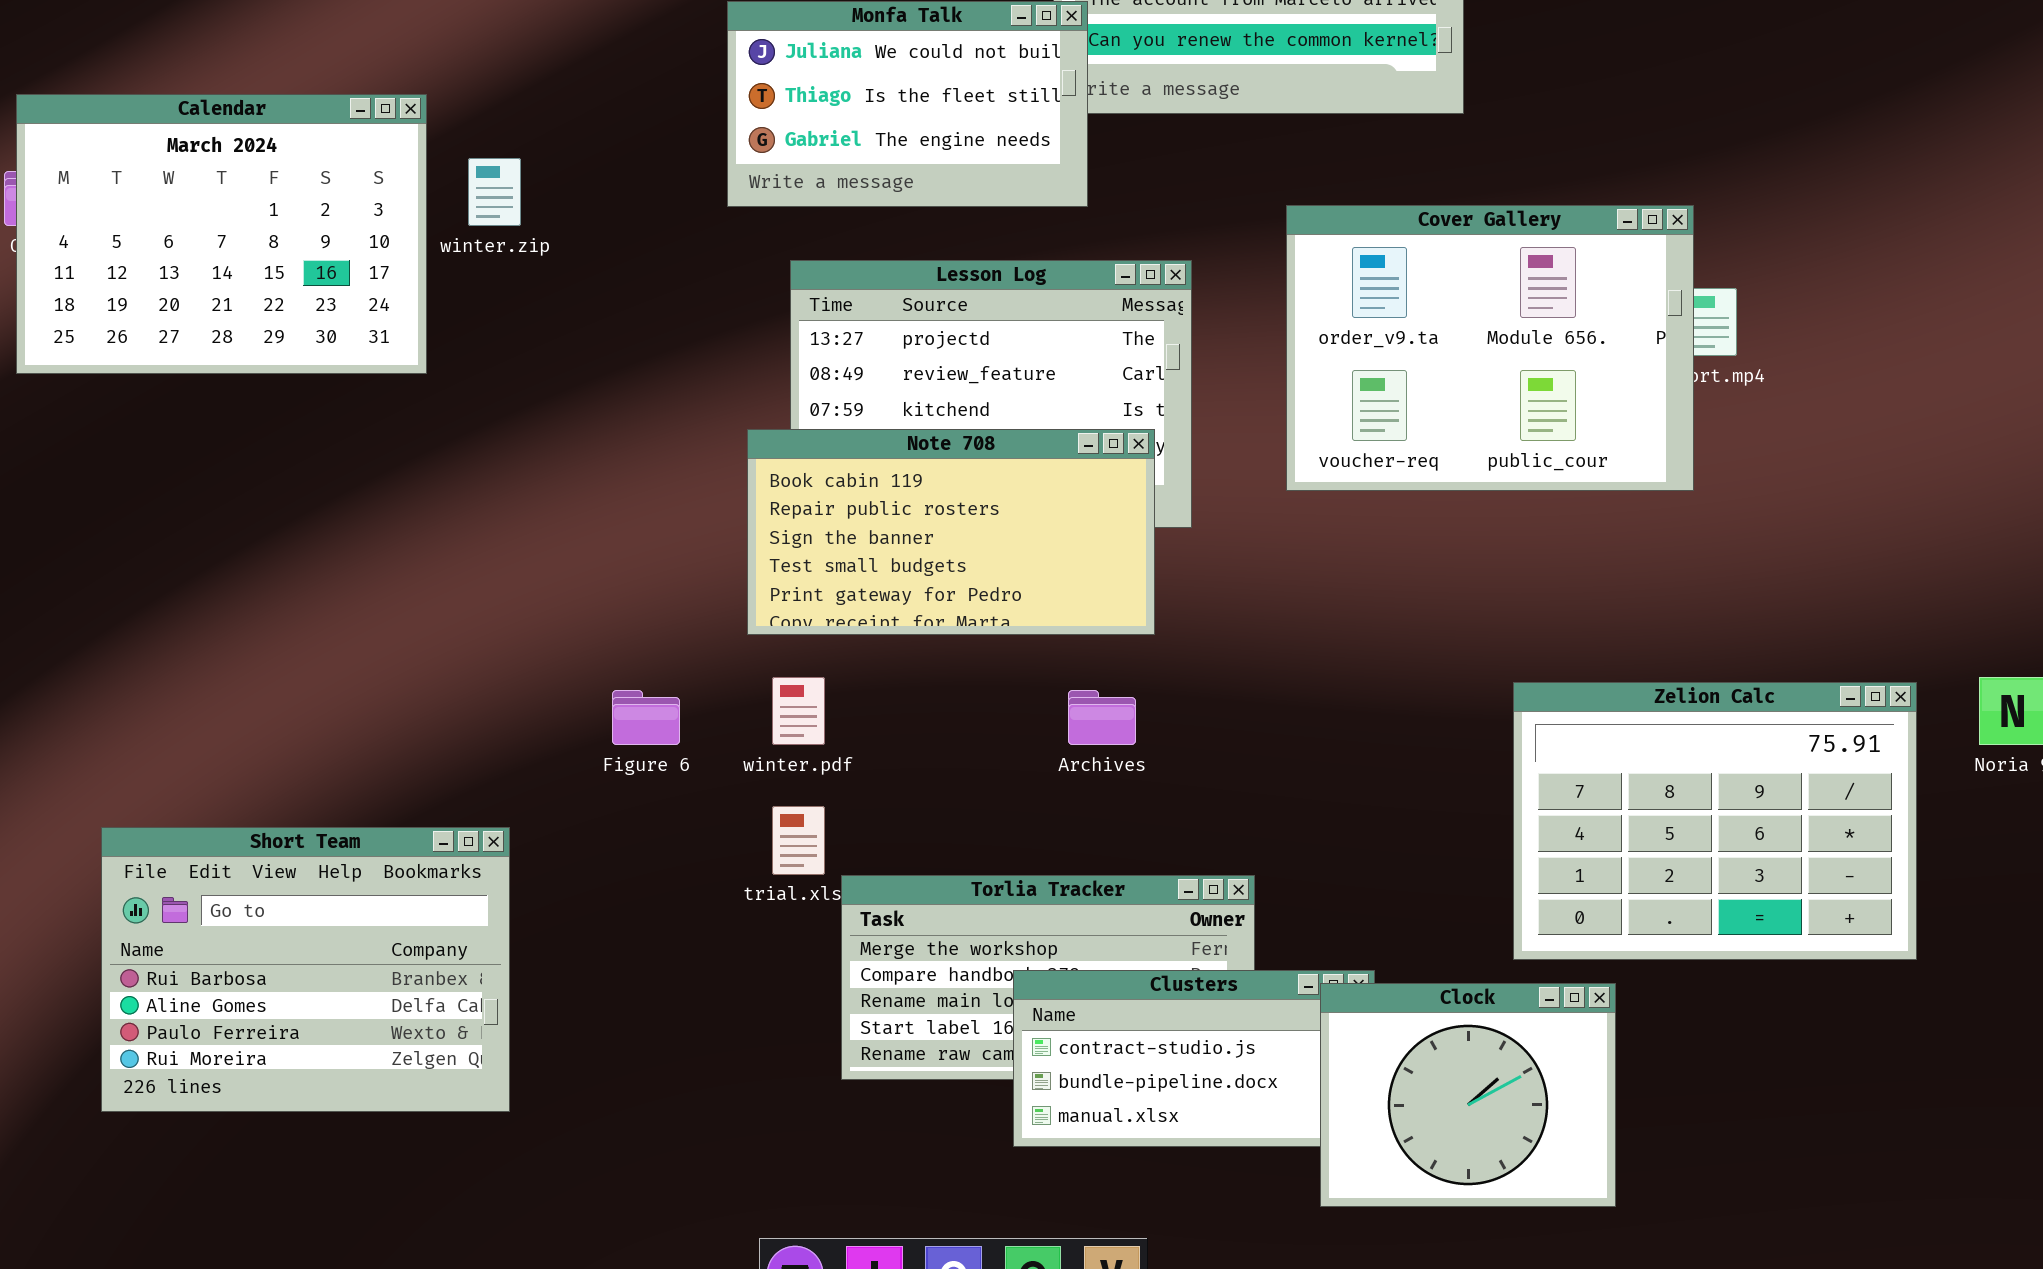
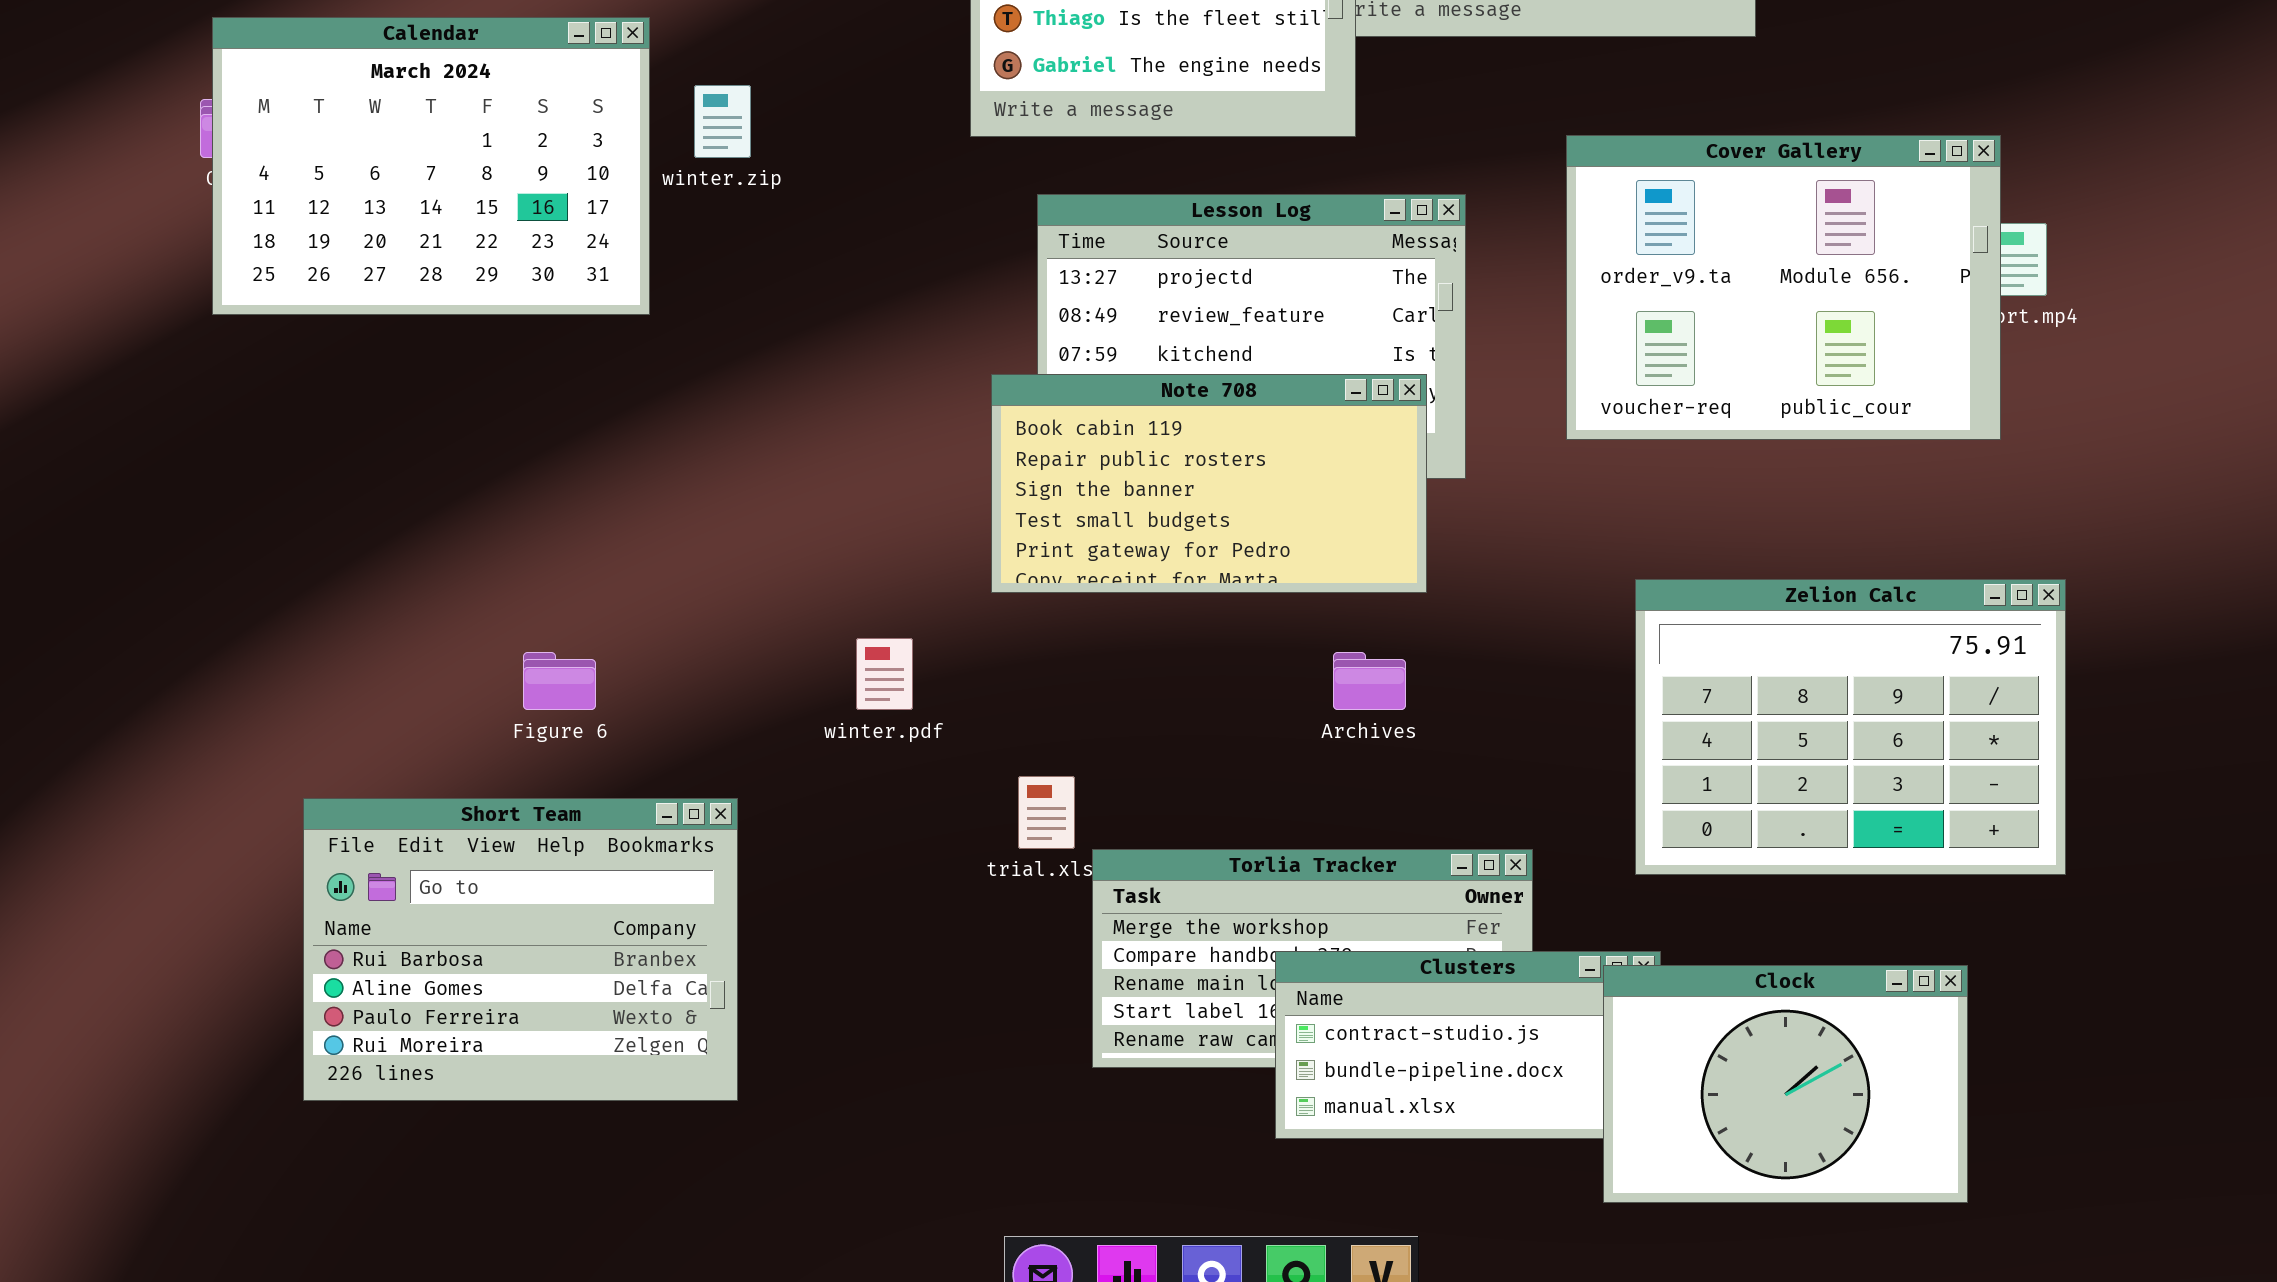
winter.pdf: [772,677,825,745] -> [856,638,913,710], moved
Zelion Calc: [1513,682,1917,960] -> [1635,579,2066,875], moved
Figure 6: [612,690,680,745] -> [523,652,596,710], moved
Clock: [1320,983,1616,1207] -> [1603,965,1968,1203], resized

